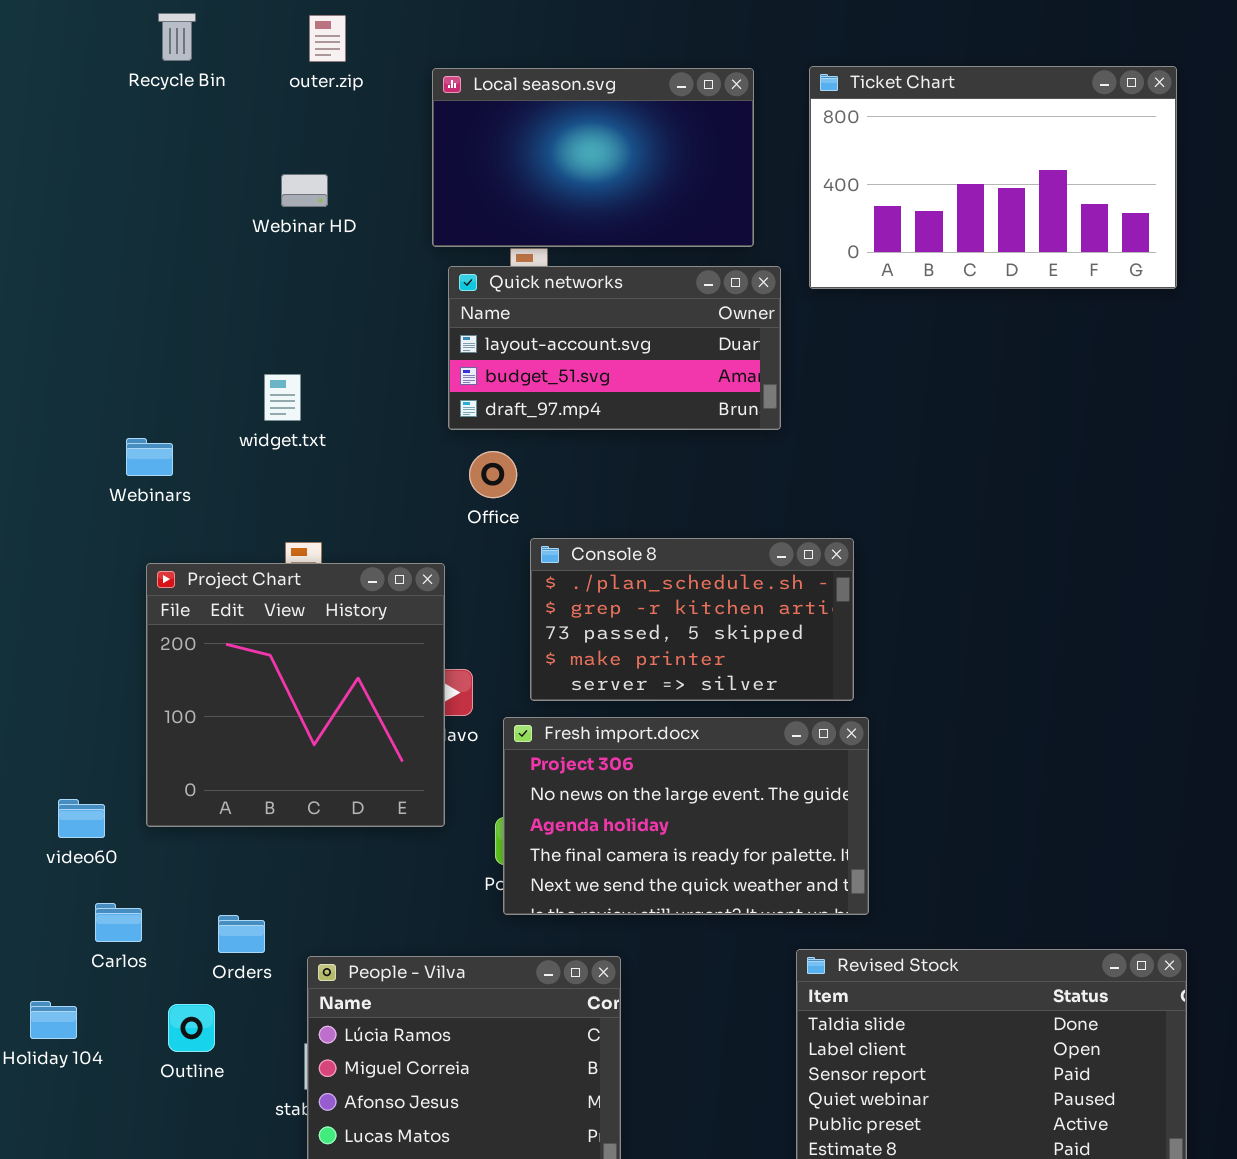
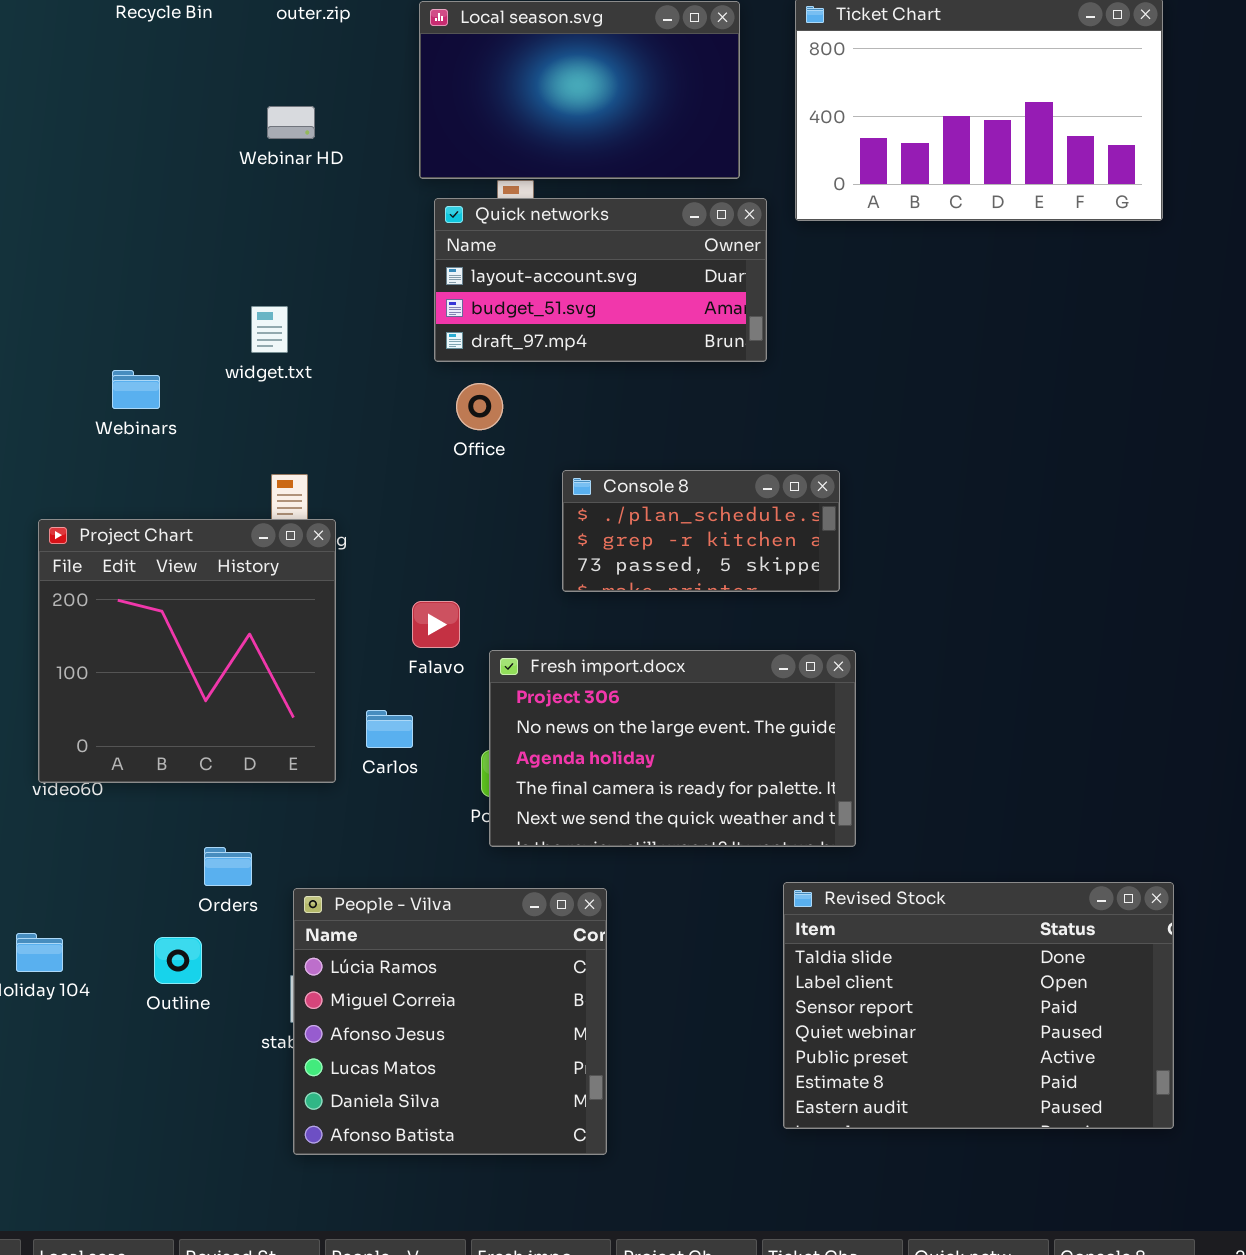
Console 8: [530,538,854,701] -> [562,470,840,592], resized
Project Chart: [146,563,445,827] -> [38,519,336,783], moved
Carlos: [95,903,142,942] -> [366,710,413,748], moved

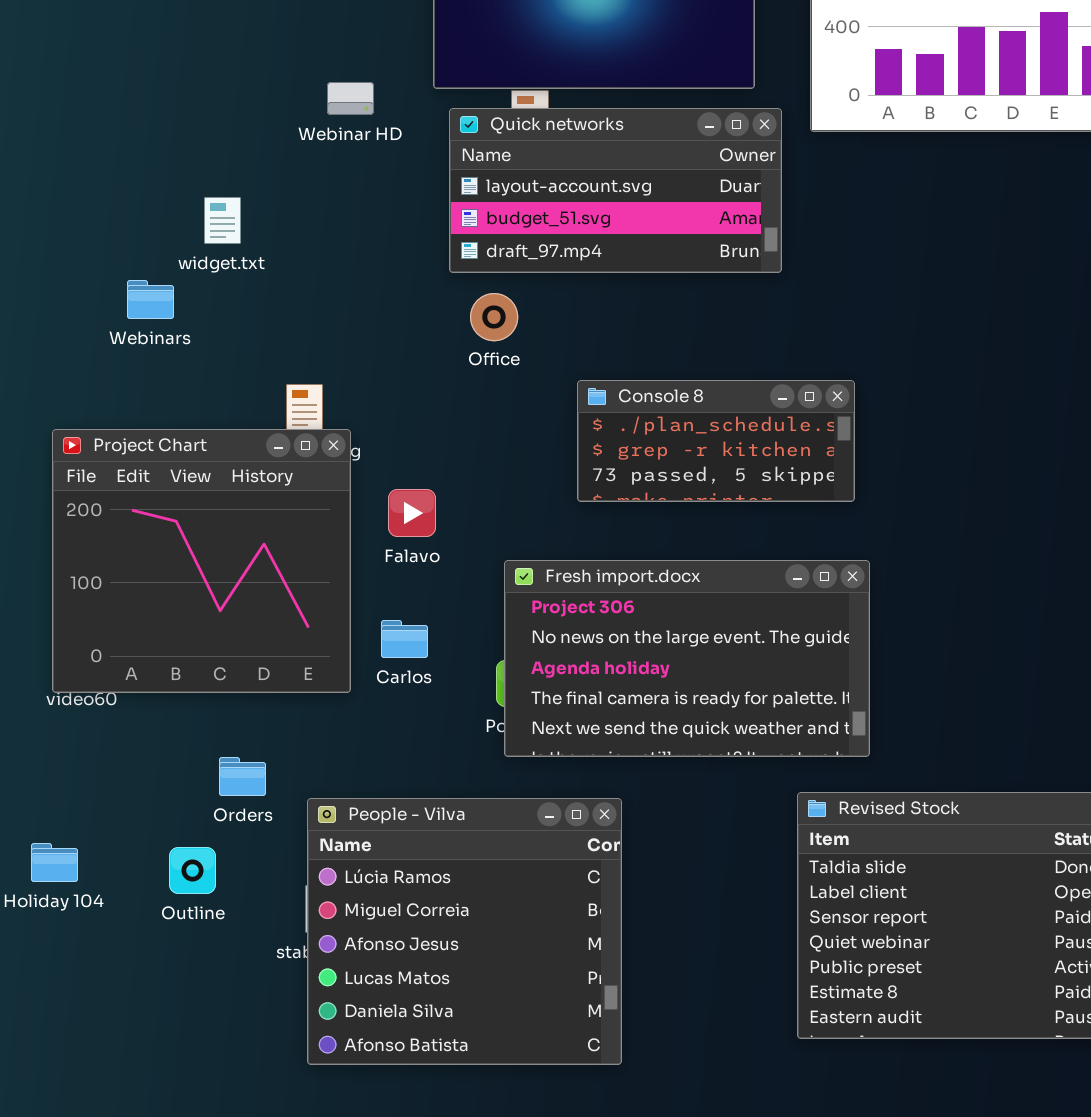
Webinar HD: [267,106,315,139] -> [327,82,374,115], moved
widget.txt: [251,306,288,353] -> [204,197,241,244], moved
Falavo: [412,601,460,648] -> [388,489,436,537], moved

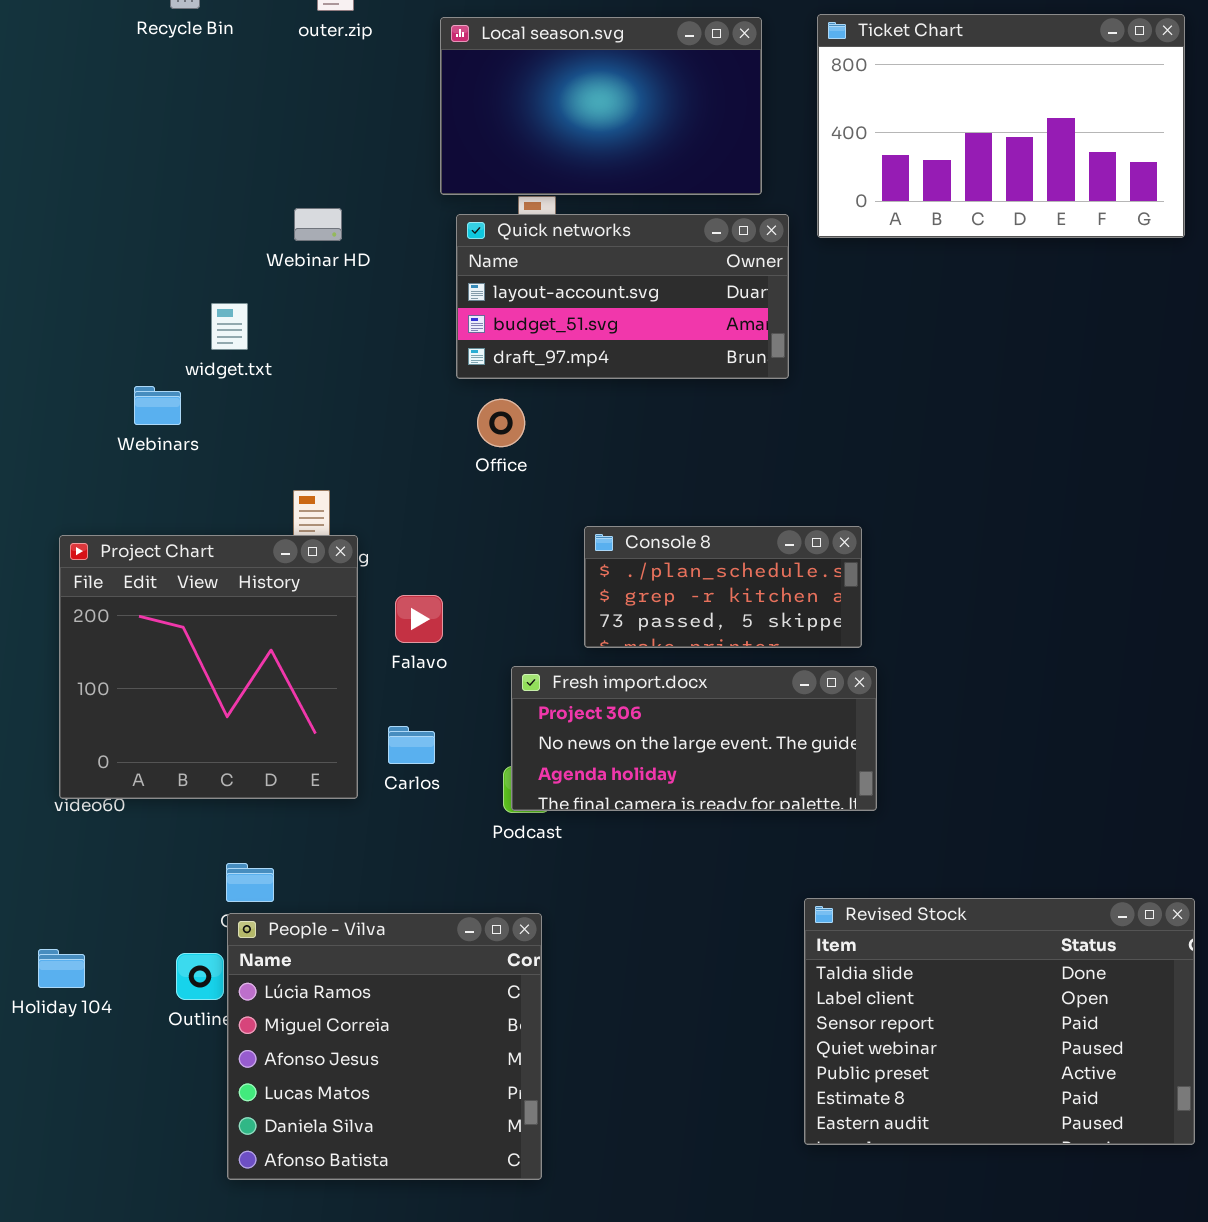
Webinar HD: [327,82,374,115] -> [294,208,342,241], moved
Console 8: [577,380,855,502] -> [584,526,862,648], moved
Fresh import.docx: [504,560,870,757] -> [511,666,877,811], resized
People - Vilva: [307,798,622,1065] -> [227,913,542,1180], moved

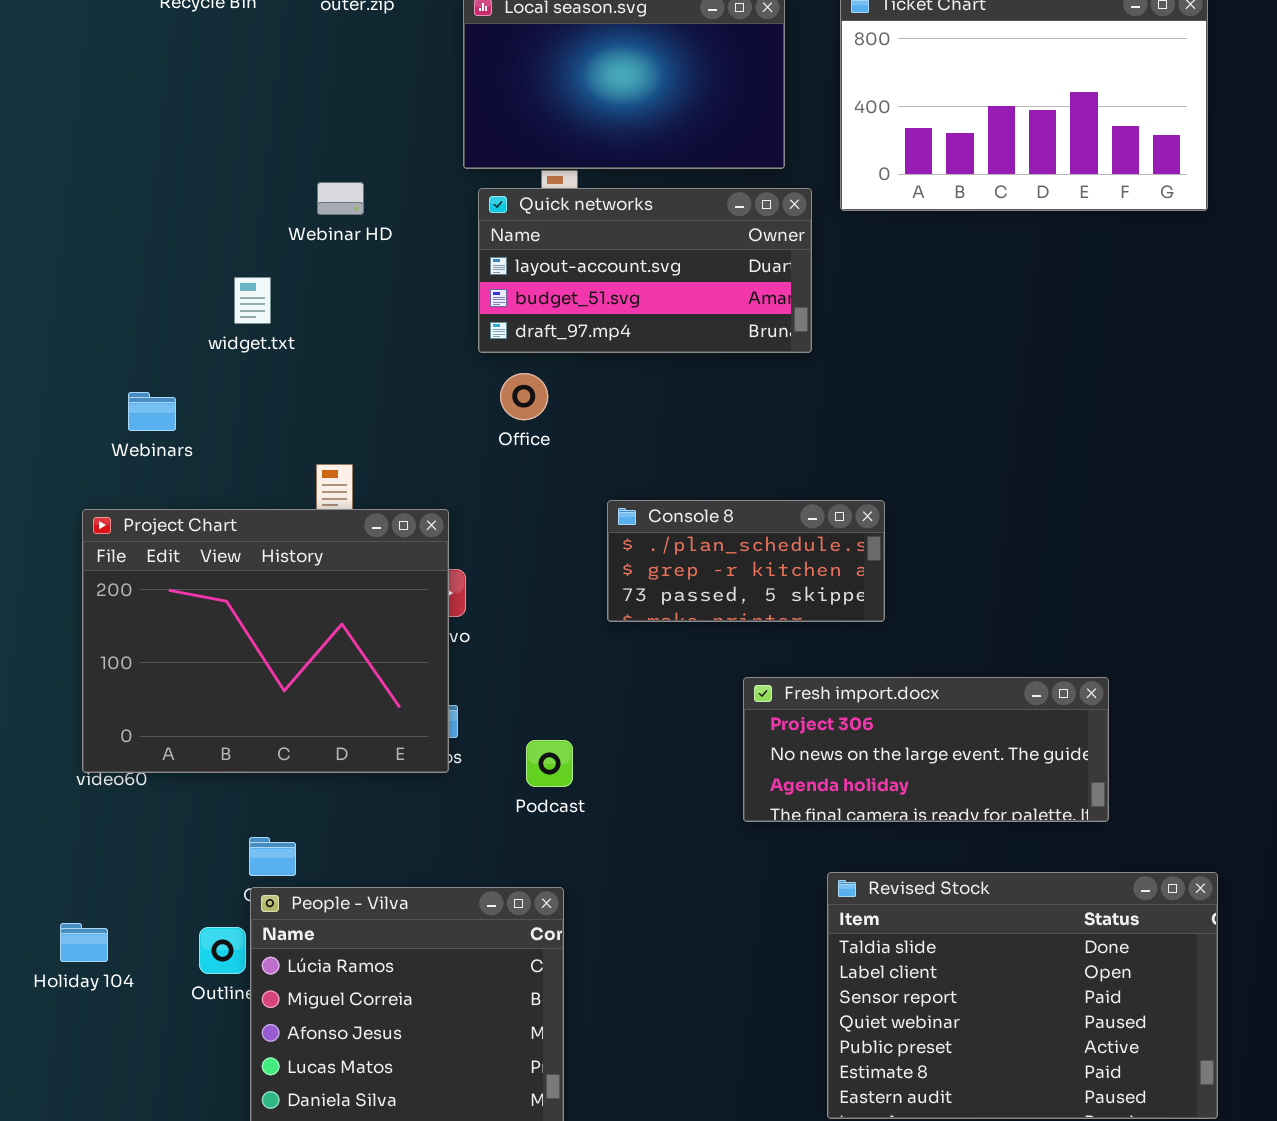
Webinars: [134,386,181,425] -> [128,392,176,431], moved
Project Chart: [59,535,358,799] -> [82,509,449,773], resized
Fresh import.docx: [511,666,877,811] -> [743,677,1109,822], moved

